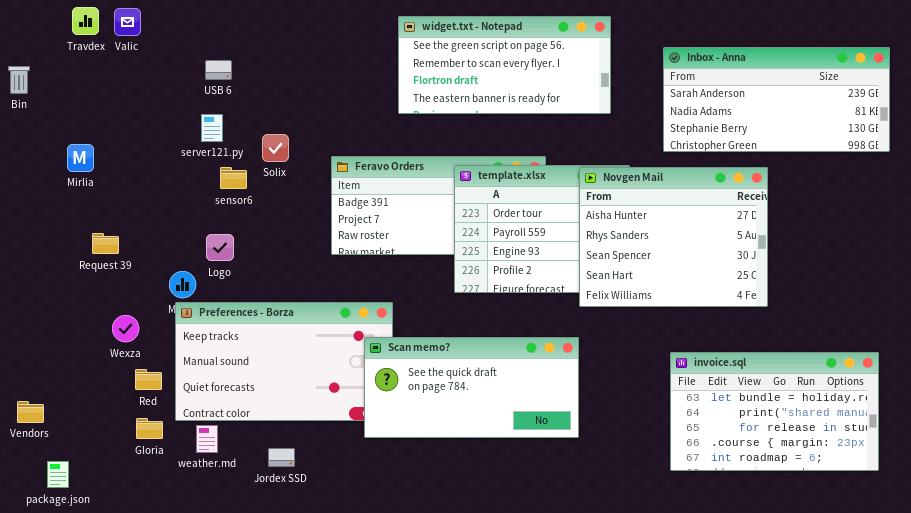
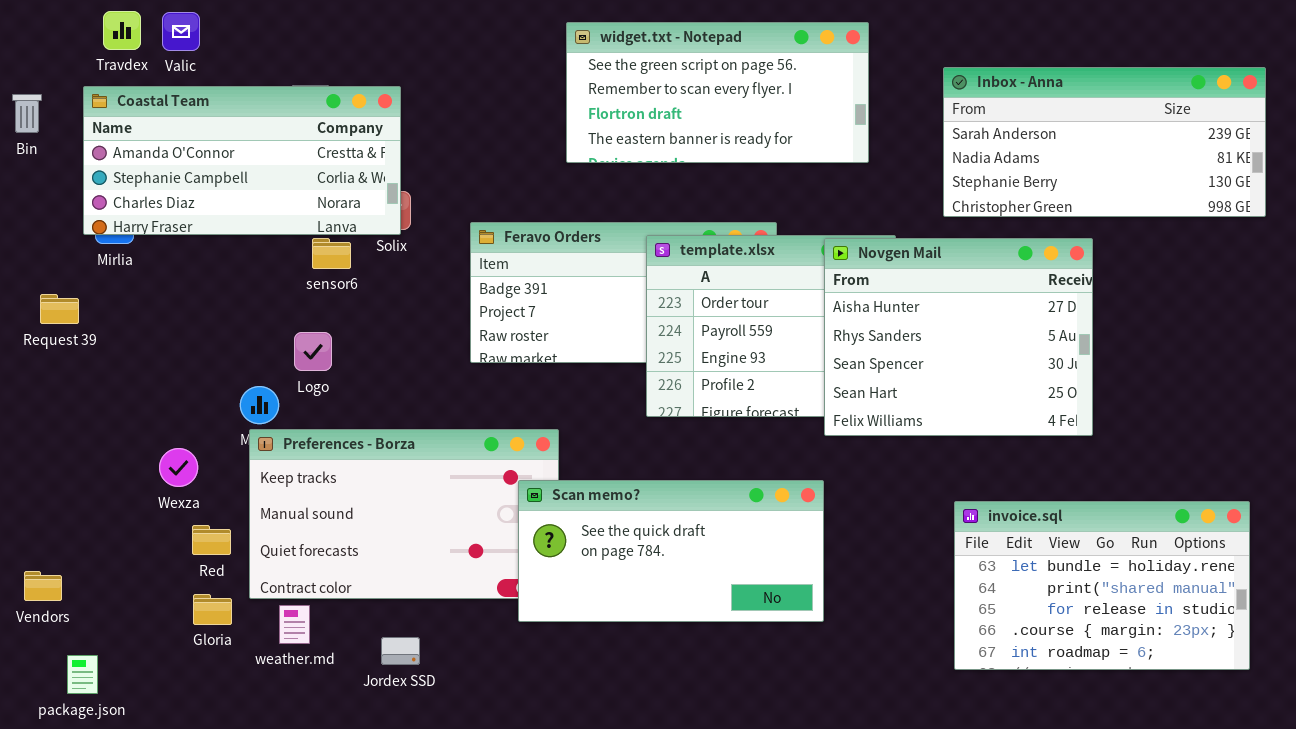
Coastal Team: none -> [83,86,401,235], opened
Request 39: [92,233,119,254] -> [40,294,79,324], moved

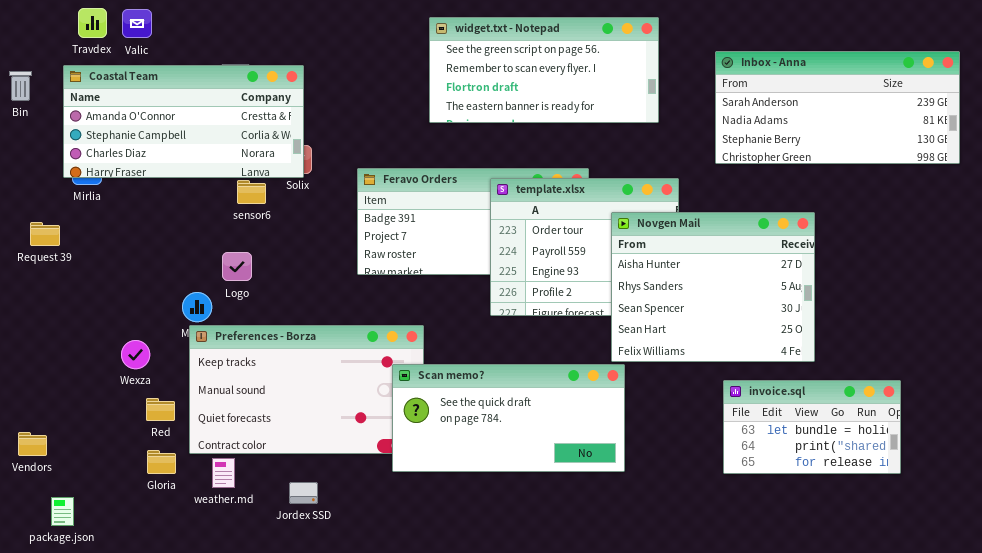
Novgen Mail: [824,238,1093,436] -> [611,212,815,362], moved
invoice.sql: [954,501,1250,670] -> [723,380,901,474], resized

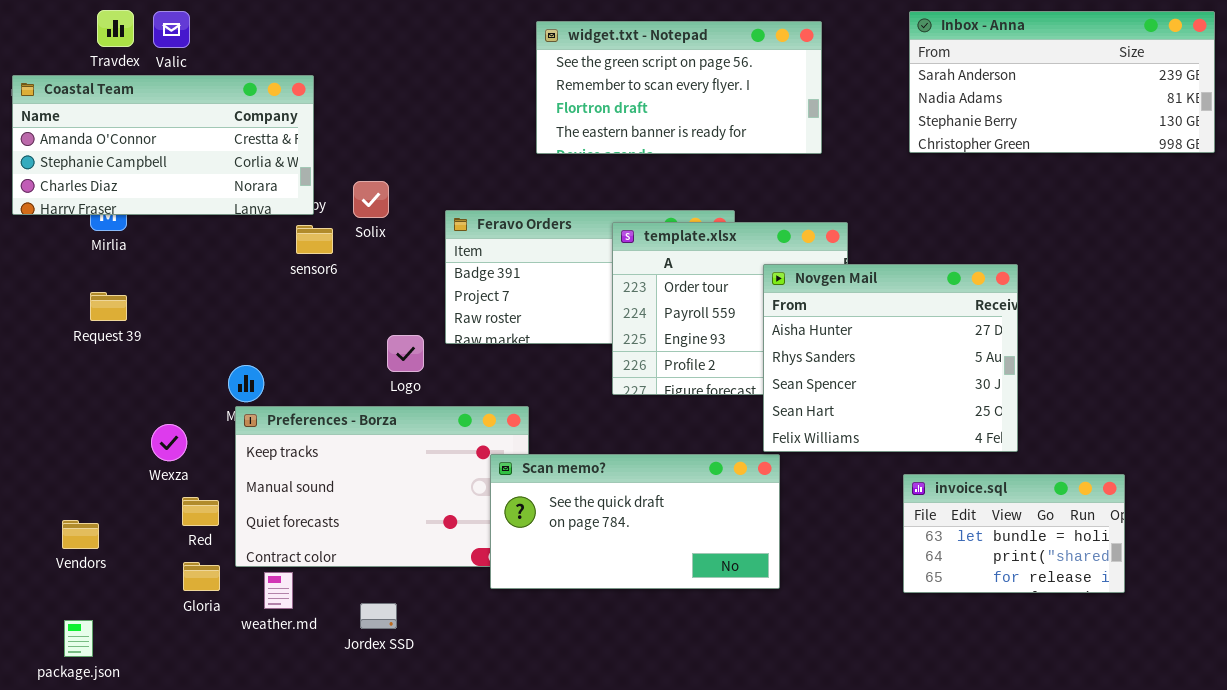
Inbox - Anna: [715,51,960,164] -> [909,11,1215,153], moved
Coastal Team: [63,65,304,178] -> [12,75,314,215], moved
Request 39: [30,222,60,246] -> [90,292,127,321], moved
Logo: [222,252,252,281] -> [387,335,424,372], moved
Vendors: [18,432,47,456] -> [62,520,99,549], moved

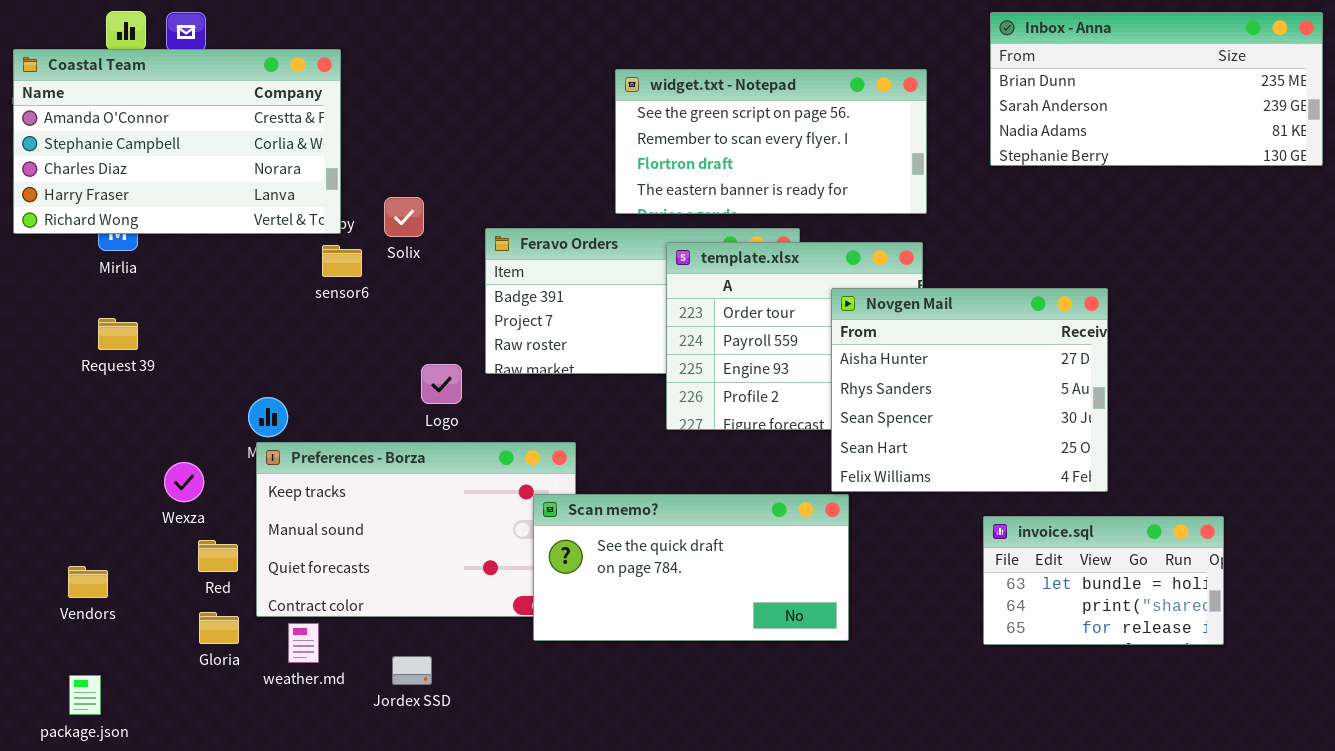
Inbox - Anna: [909,11,1215,153] -> [990,12,1323,166], scrolled up 1 row
widget.txt - Notepad: [536,21,822,154] -> [615,69,927,214], moved
Coastal Team: [12,75,314,215] -> [13,49,341,234], resized

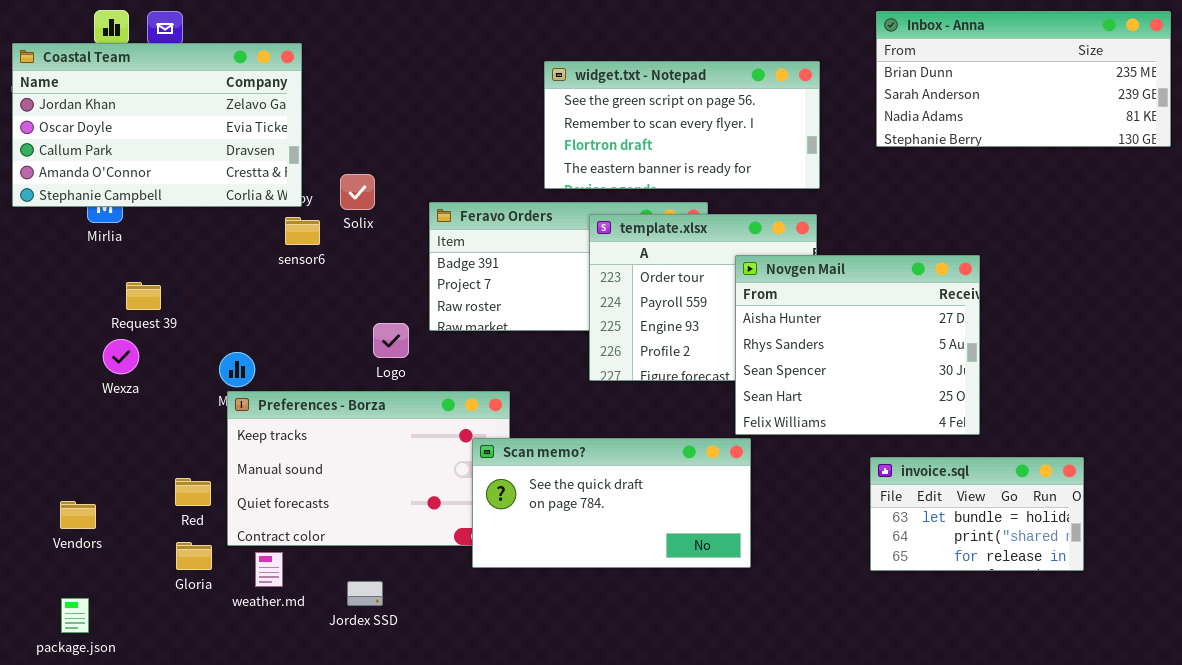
Coastal Team: [13,49,341,234] -> [12,43,302,207], scrolled up 3 rows
Request 39: [98,318,138,350] -> [126,282,161,310], moved
Wexza: [164,462,204,502] -> [103,339,139,374], moved

